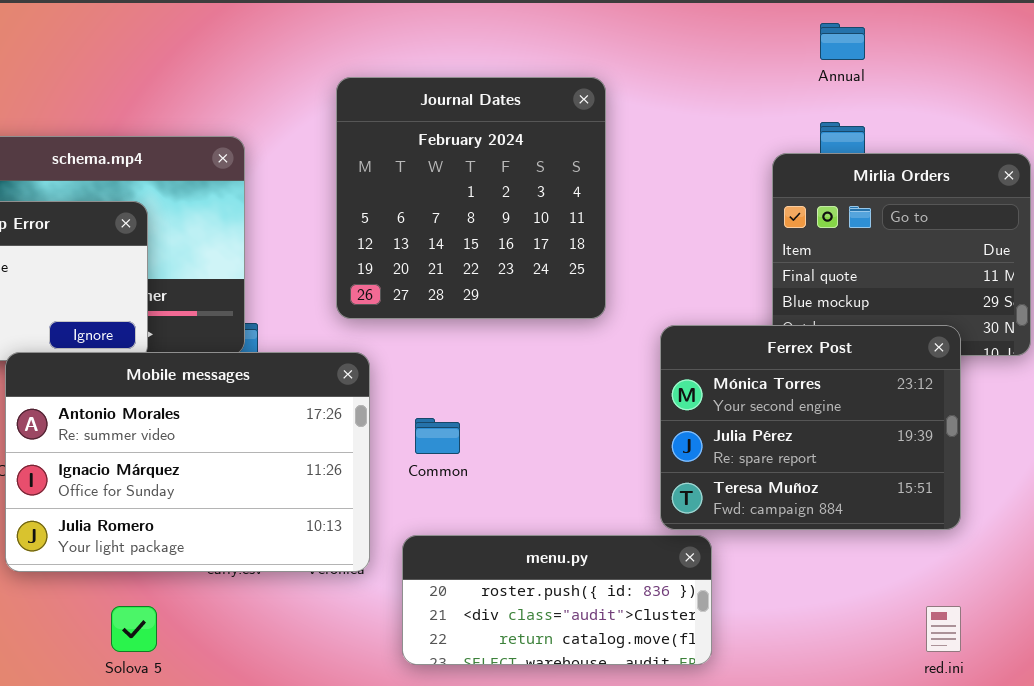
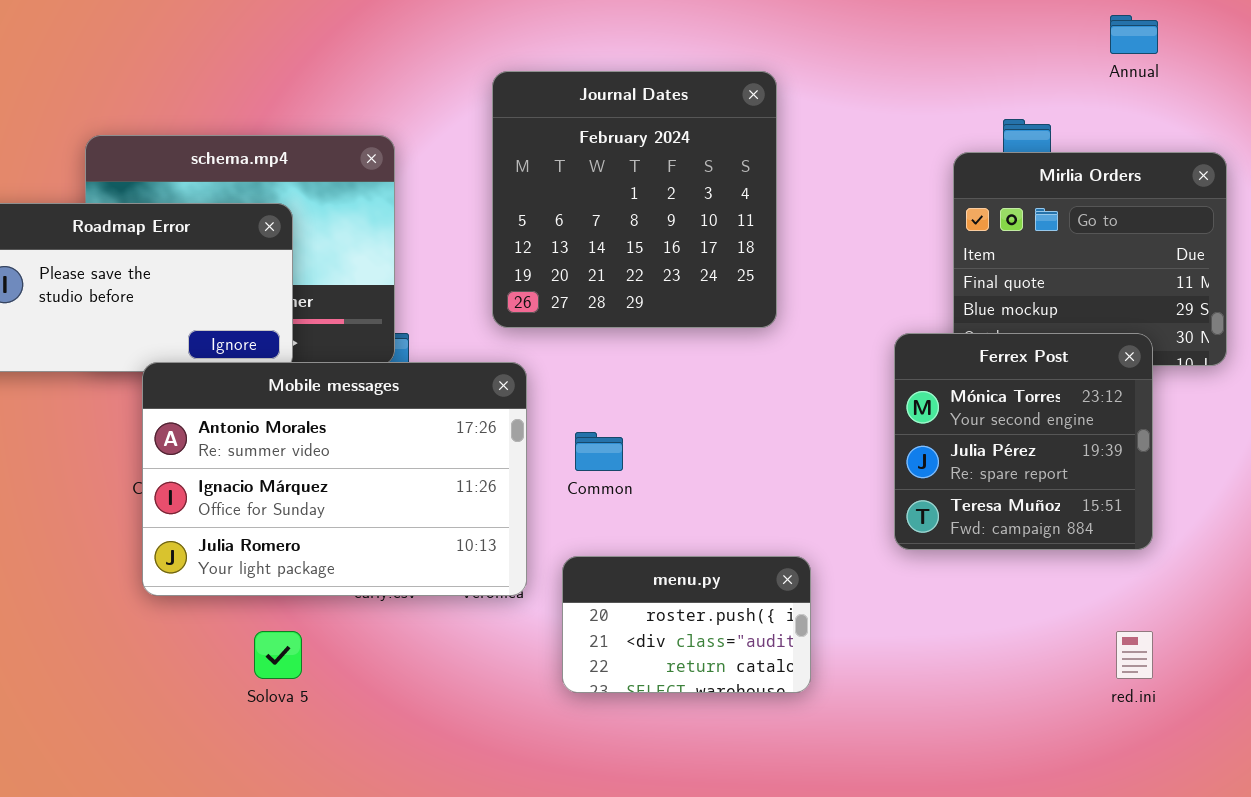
Annual: [820,23,865,60] -> [1110,15,1158,54], moved
Ferrex Post: [660,325,961,530] -> [894,333,1153,550], resized
menu.py: [402,535,712,665] -> [562,556,811,693], resized

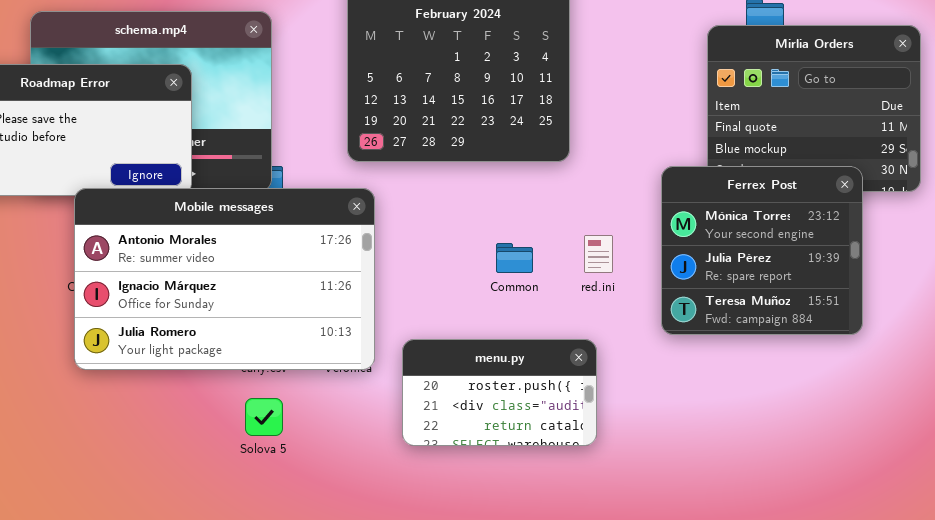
Common: [575,432,623,471] -> [496,243,533,273], moved
Solova 5: [254,631,302,679] -> [245,398,283,436], moved
red.ini: [1116,631,1153,679] -> [584,235,613,273], moved

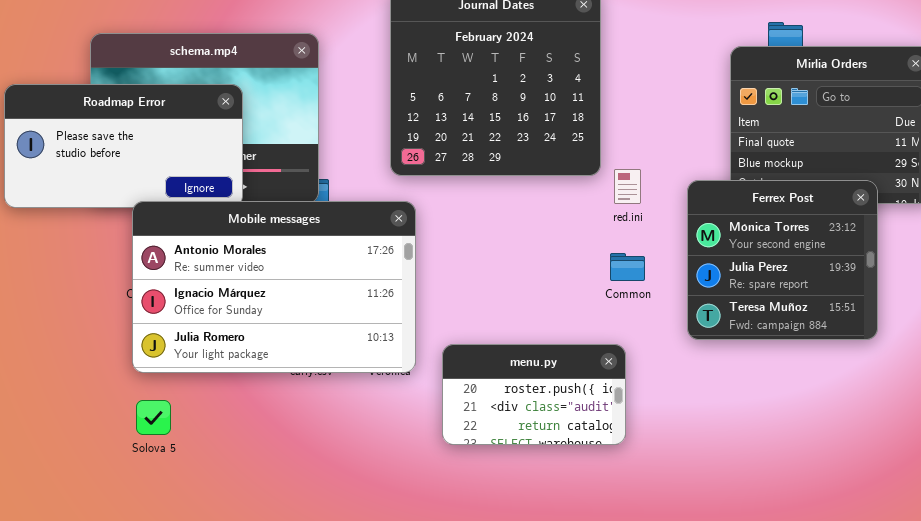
red.ini: [584,235,613,273] -> [614,169,641,204], moved
Common: [496,243,533,273] -> [610,253,645,281], moved
Solova 5: [245,398,283,436] -> [136,400,171,435], moved

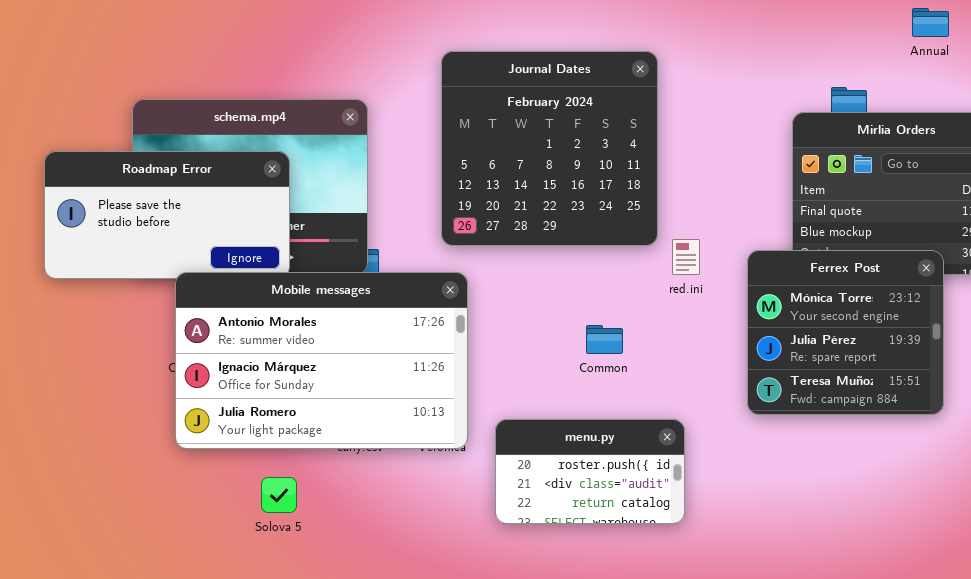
Common: [610,253,645,281] -> [586,325,623,354], moved
Solova 5: [136,400,171,435] -> [261,477,297,513], moved

